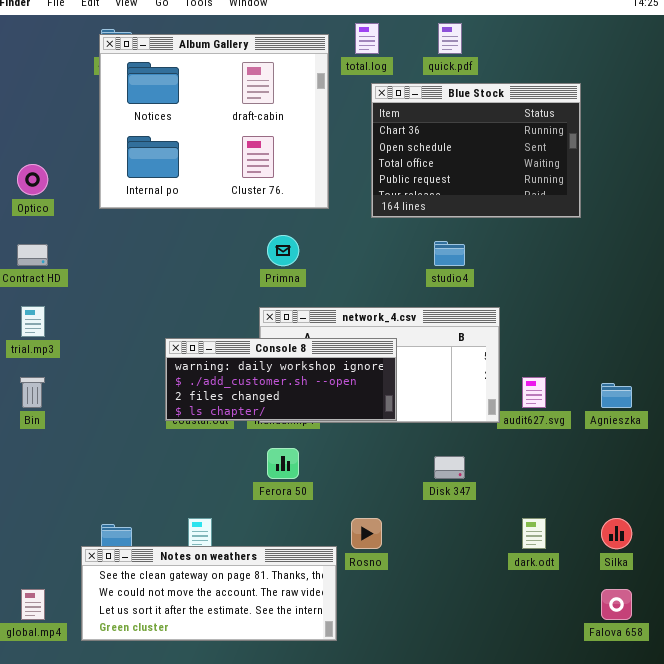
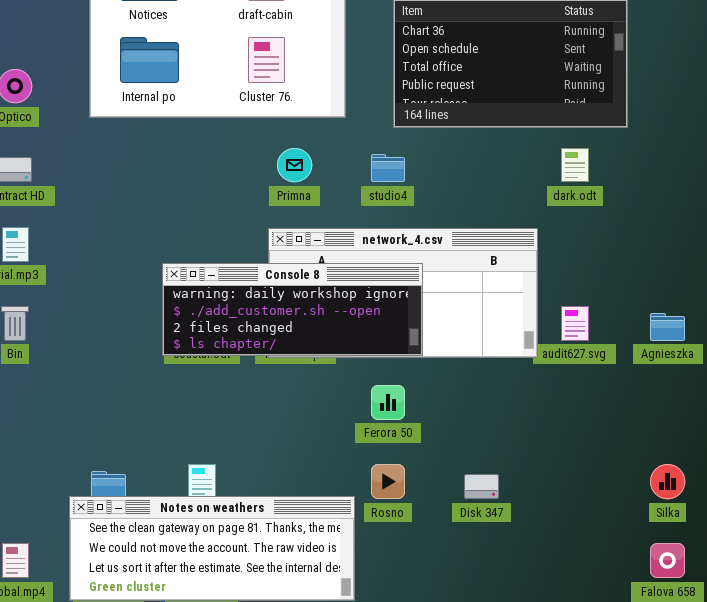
studio4: [434,241,465,266] -> [371,154,405,182], moved
Ferora 50: [267,448,299,479] -> [371,385,405,420], moved
Disk 347: [434,456,465,479] -> [464,474,499,499], moved
dark.odt: [522,518,546,549] -> [561,148,589,182], moved

